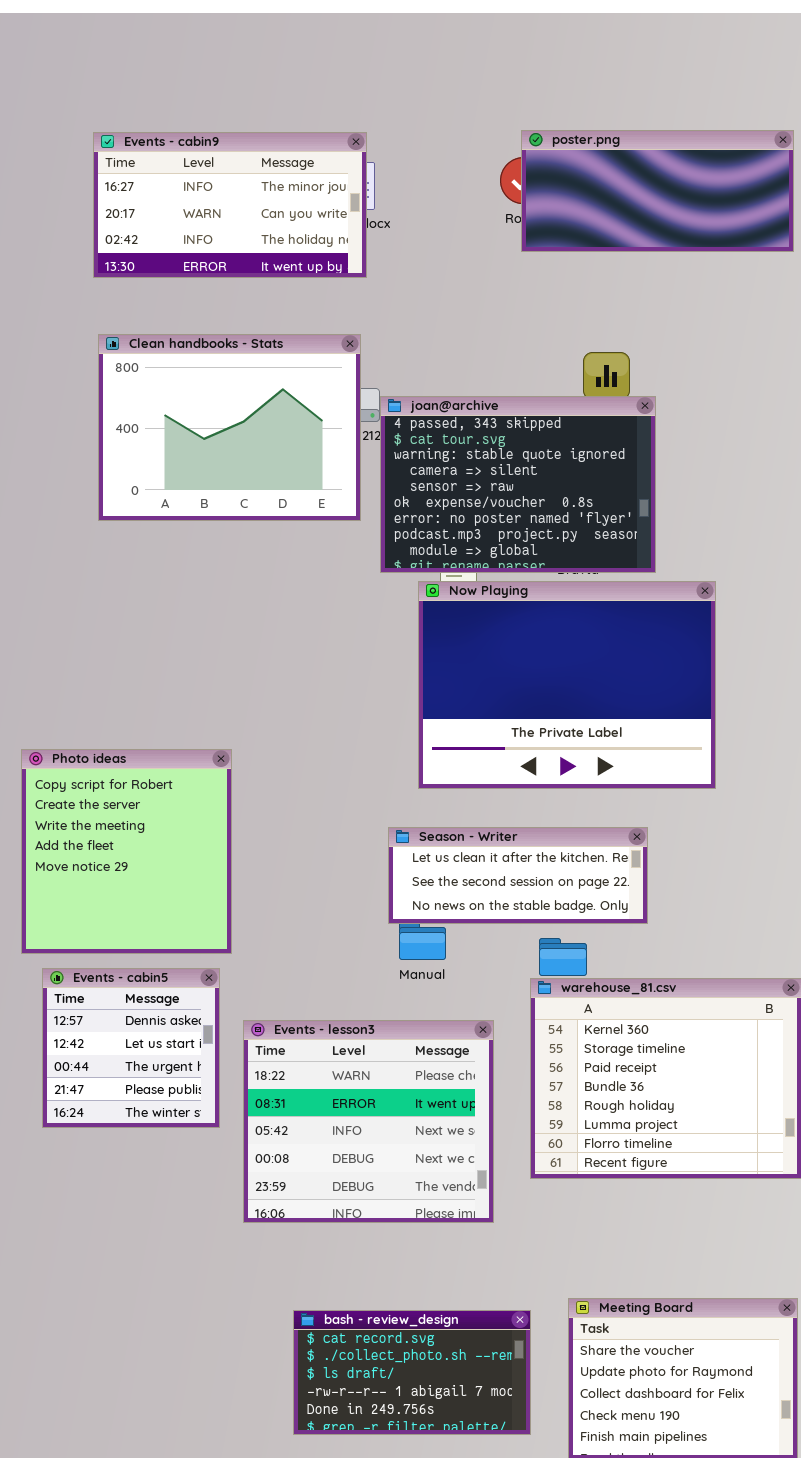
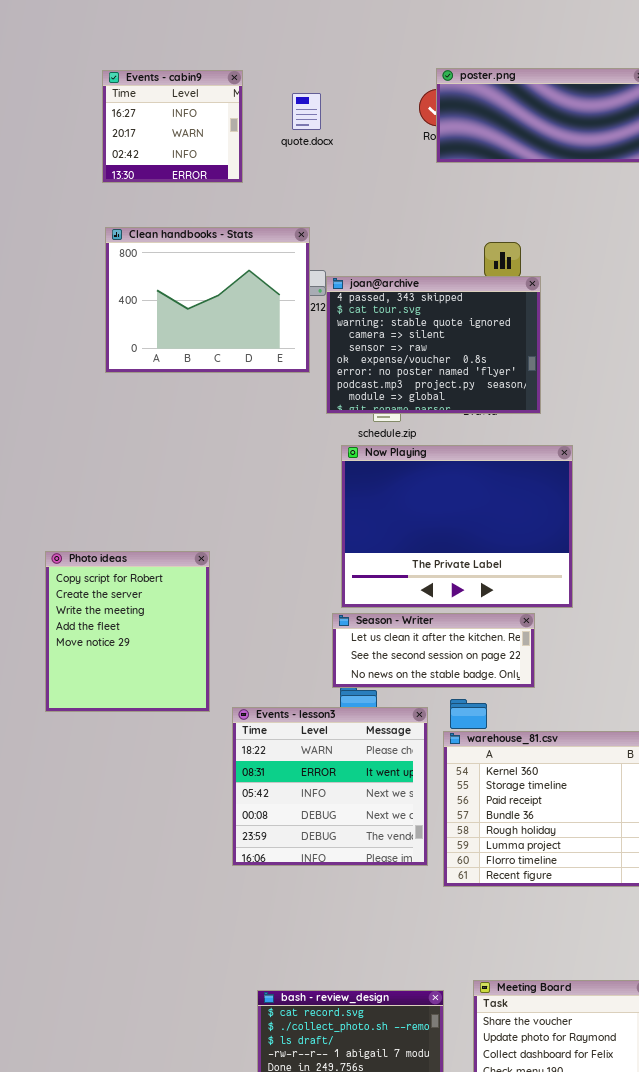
Events - cabin9: [93,132,367,278] -> [102,70,243,183], resized
Now Playing: [418,581,716,789] -> [341,445,573,608], moved
Events - cabin5: [42,968,220,1128] -> none, closed
Events - lesson3: [243,1020,494,1223] -> [232,707,428,866], moved

